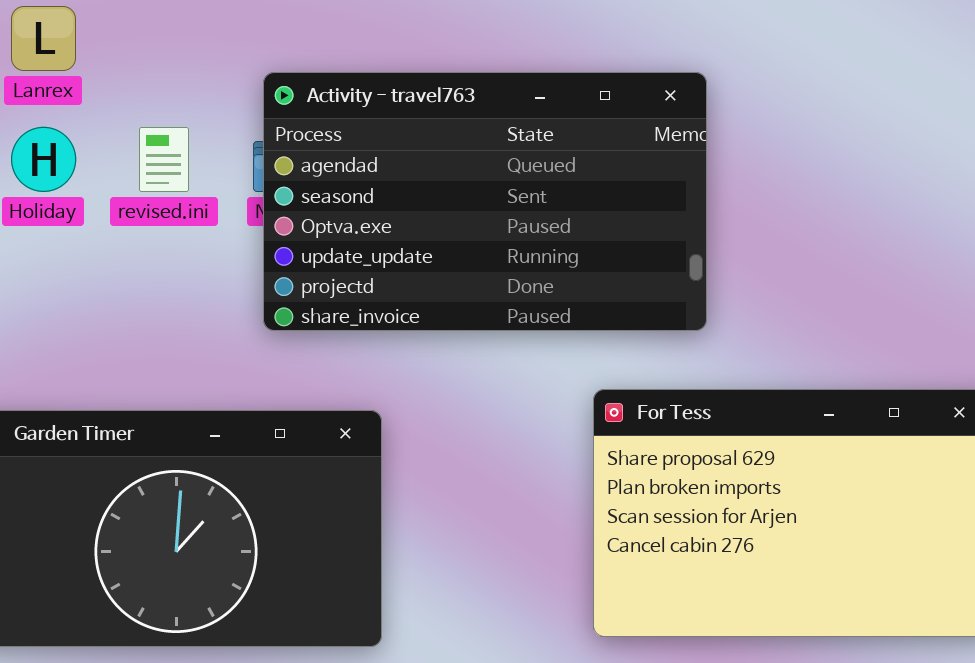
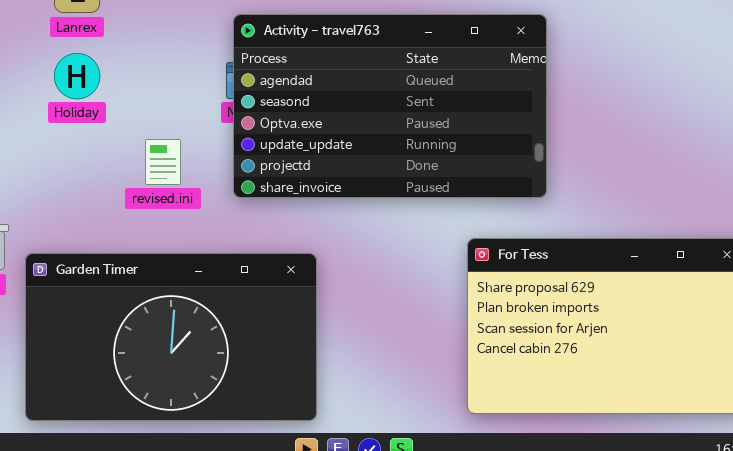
revised.ini: [139,127,189,192] -> [145,139,181,185], moved

